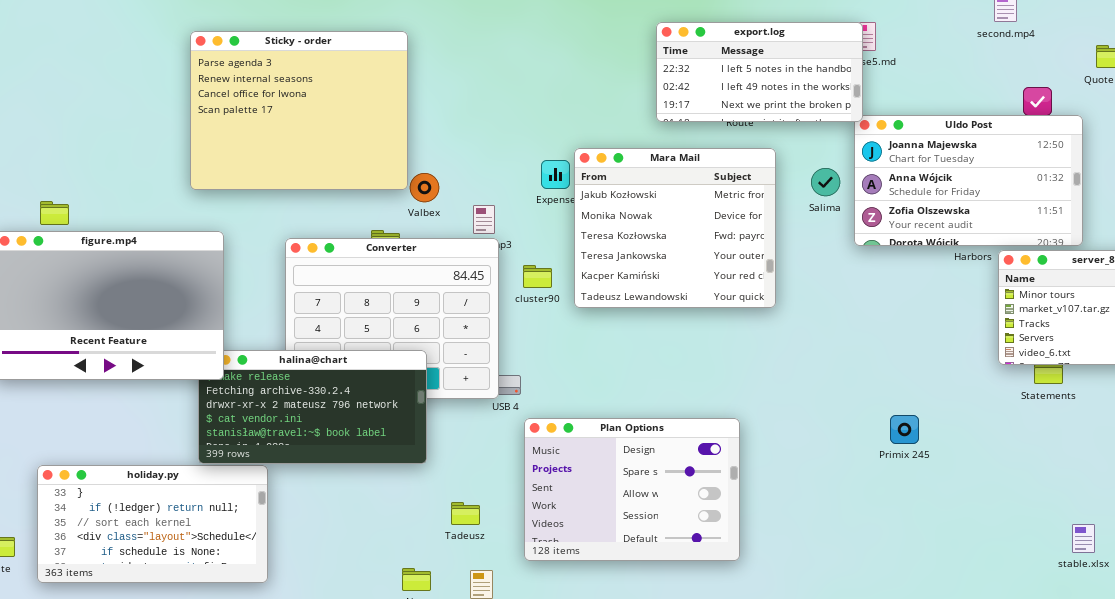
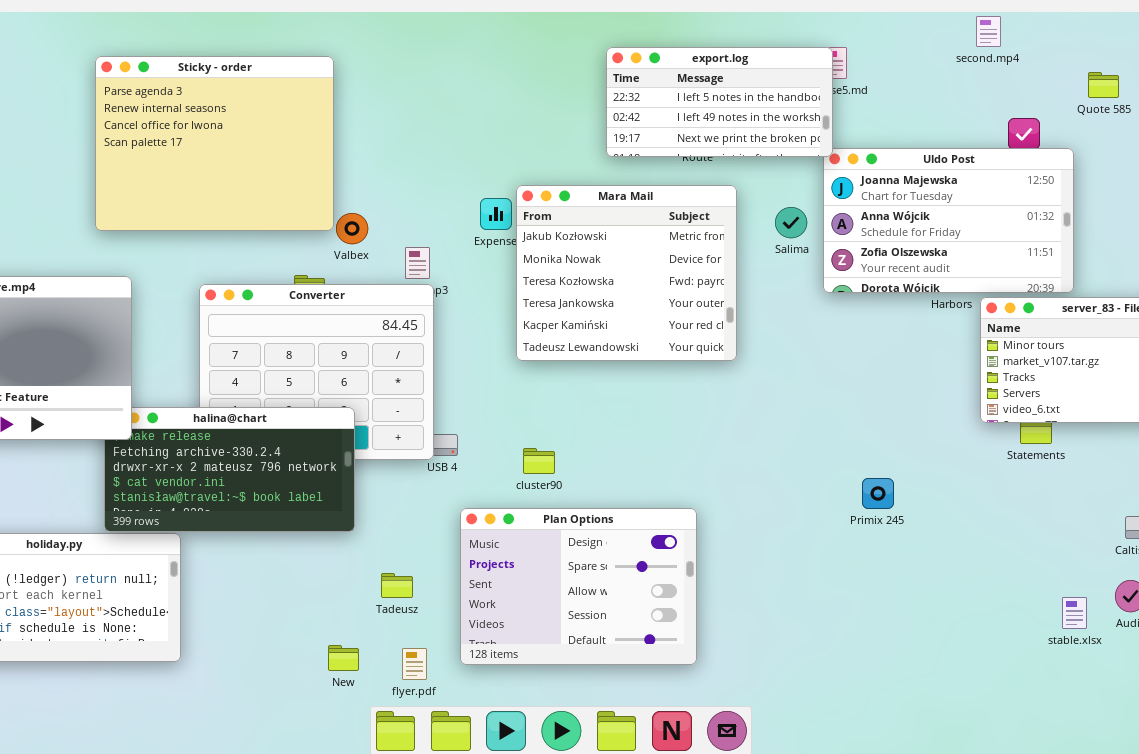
cluster90: [523,265,552,288] -> [523,448,555,474], moved
Plan Options: [524,418,740,561] -> [460,508,697,665], moved

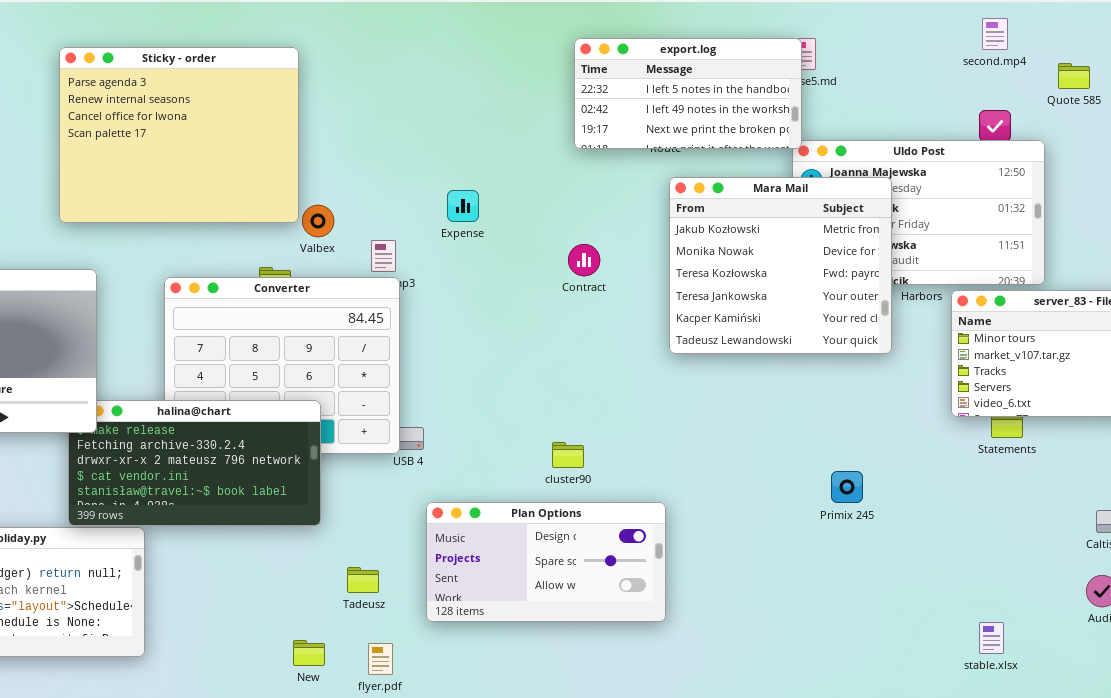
second.mp4: [976,16,1001,47] -> [982,18,1008,50], moved
Mara Mail: [516,185,737,361] -> [669,177,892,354], moved
cluster90: [523,448,555,474] -> [552,442,584,468], moved
Plan Options: [460,508,697,665] -> [426,502,666,622], resized
stable.xlsx: [1062,597,1087,629] -> [979,622,1004,654], moved

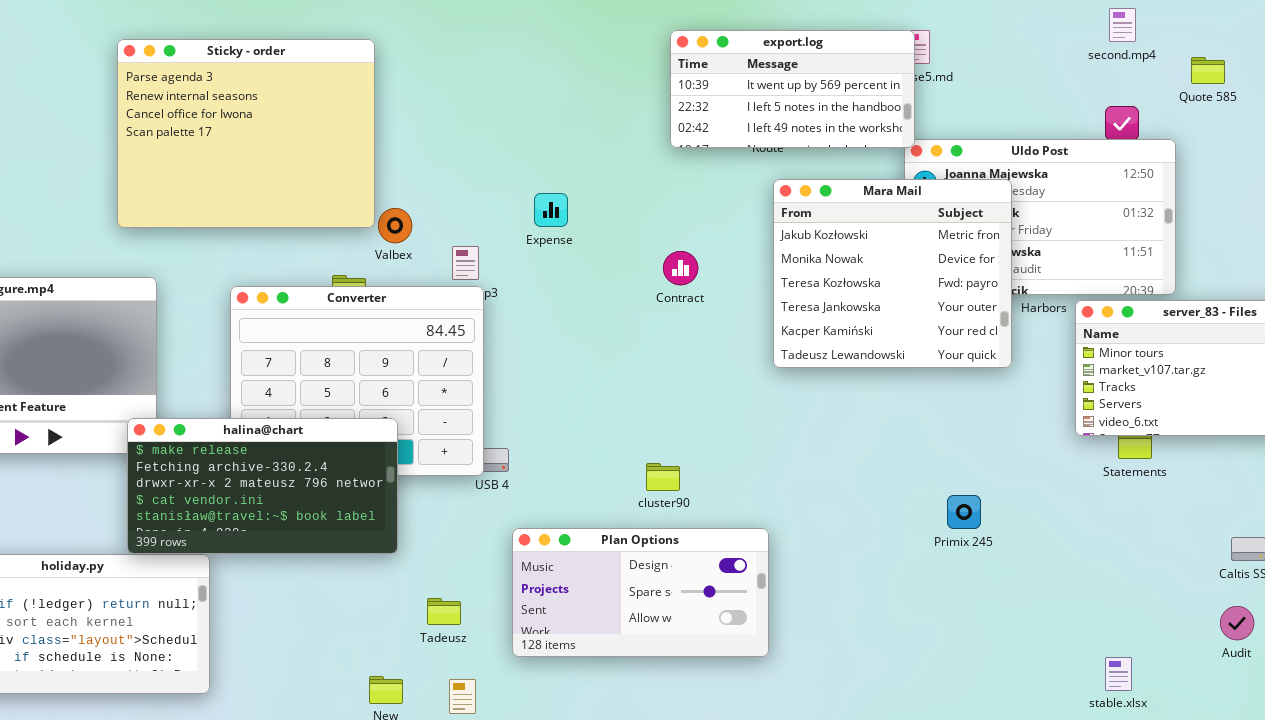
export.log: [574,38,802,149] -> [670,30,915,148], scrolled up 1 row
halina@chart: [68,400,321,526] -> [127,418,398,554], raised

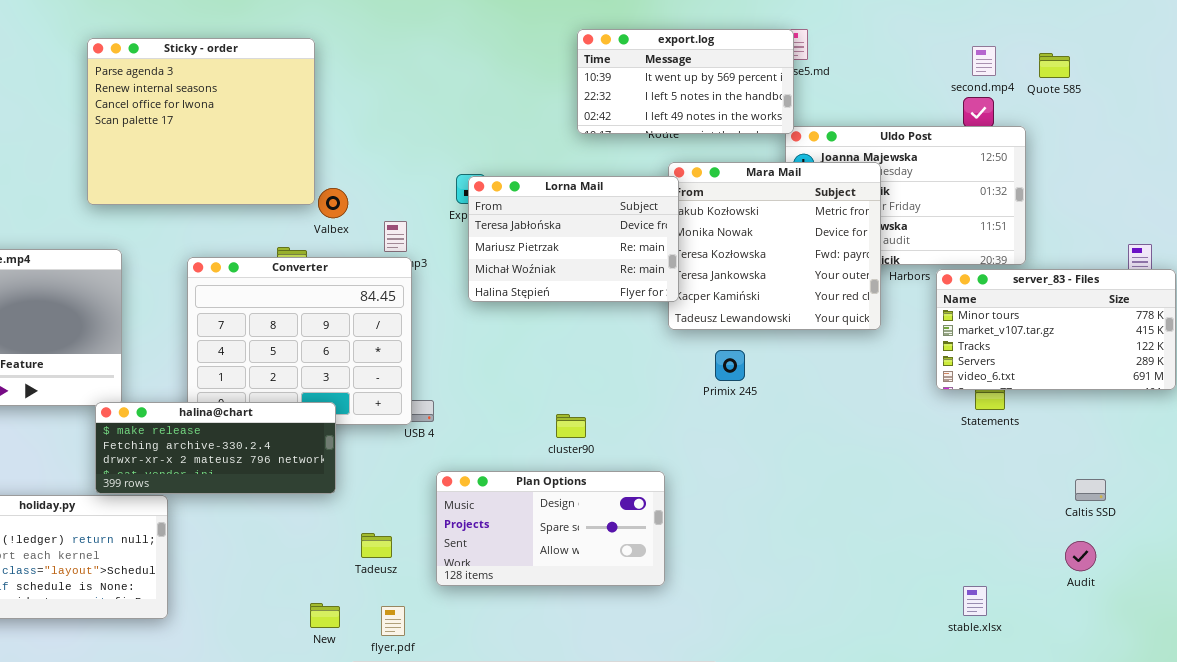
second.mp4: [1109,8,1136,42] -> [972,46,996,76], moved
Lorna Mail: none -> [468,176,679,302], opened
halina@chart: [127,418,398,554] -> [95,402,336,494], resized
Primix 245: [947,495,981,529] -> [715,350,745,381], moved

